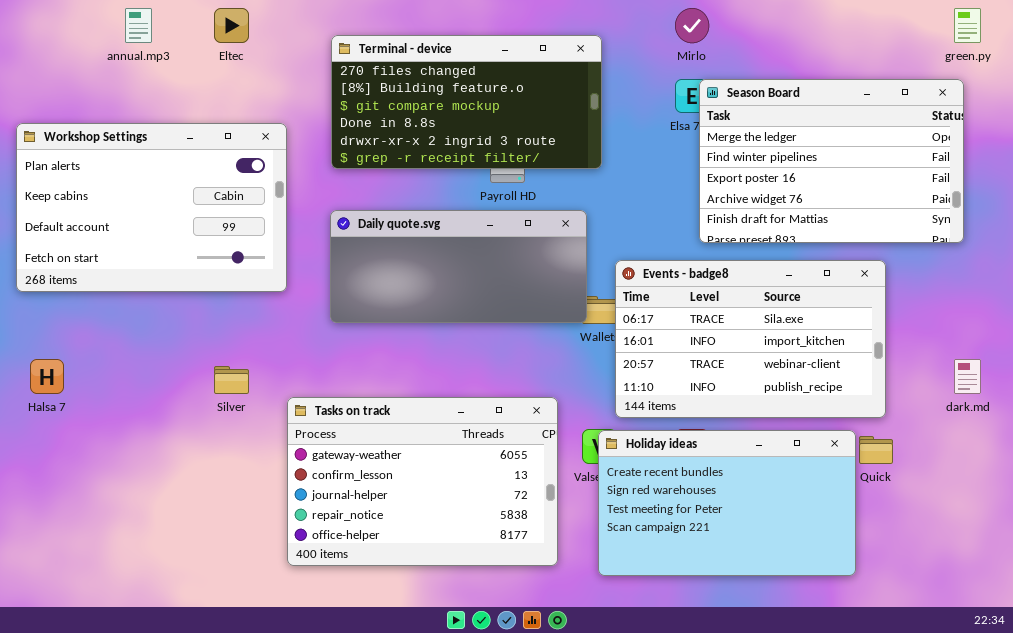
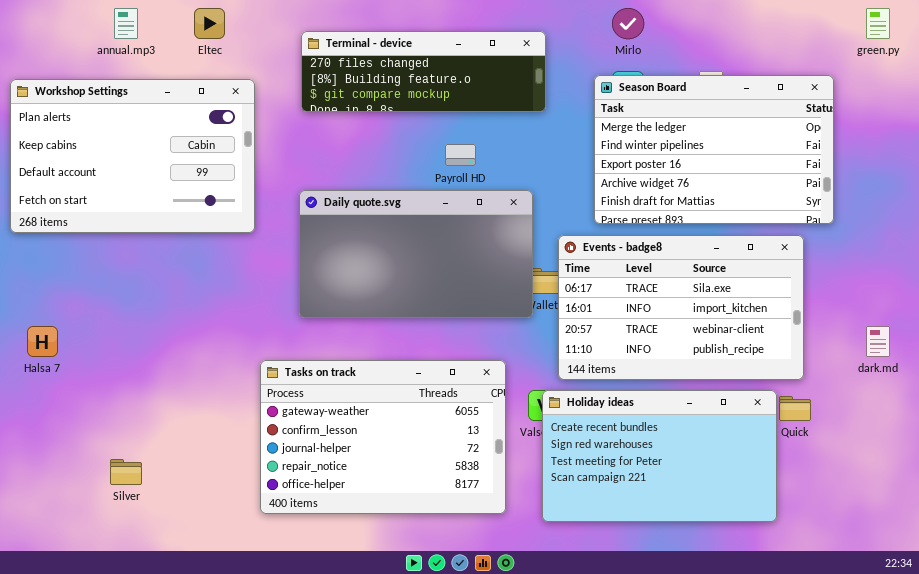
Terminal - device: [331,35,602,169] -> [301,31,546,112], resized
Season Board: [699,79,964,243] -> [594,75,834,224], moved
Workshop Settings: [16,123,287,292] -> [10,79,255,233], moved
Daily quote.svg: [330,210,587,323] -> [299,190,533,318], resized
Silver: [214,366,249,394] -> [110,459,142,485], moved

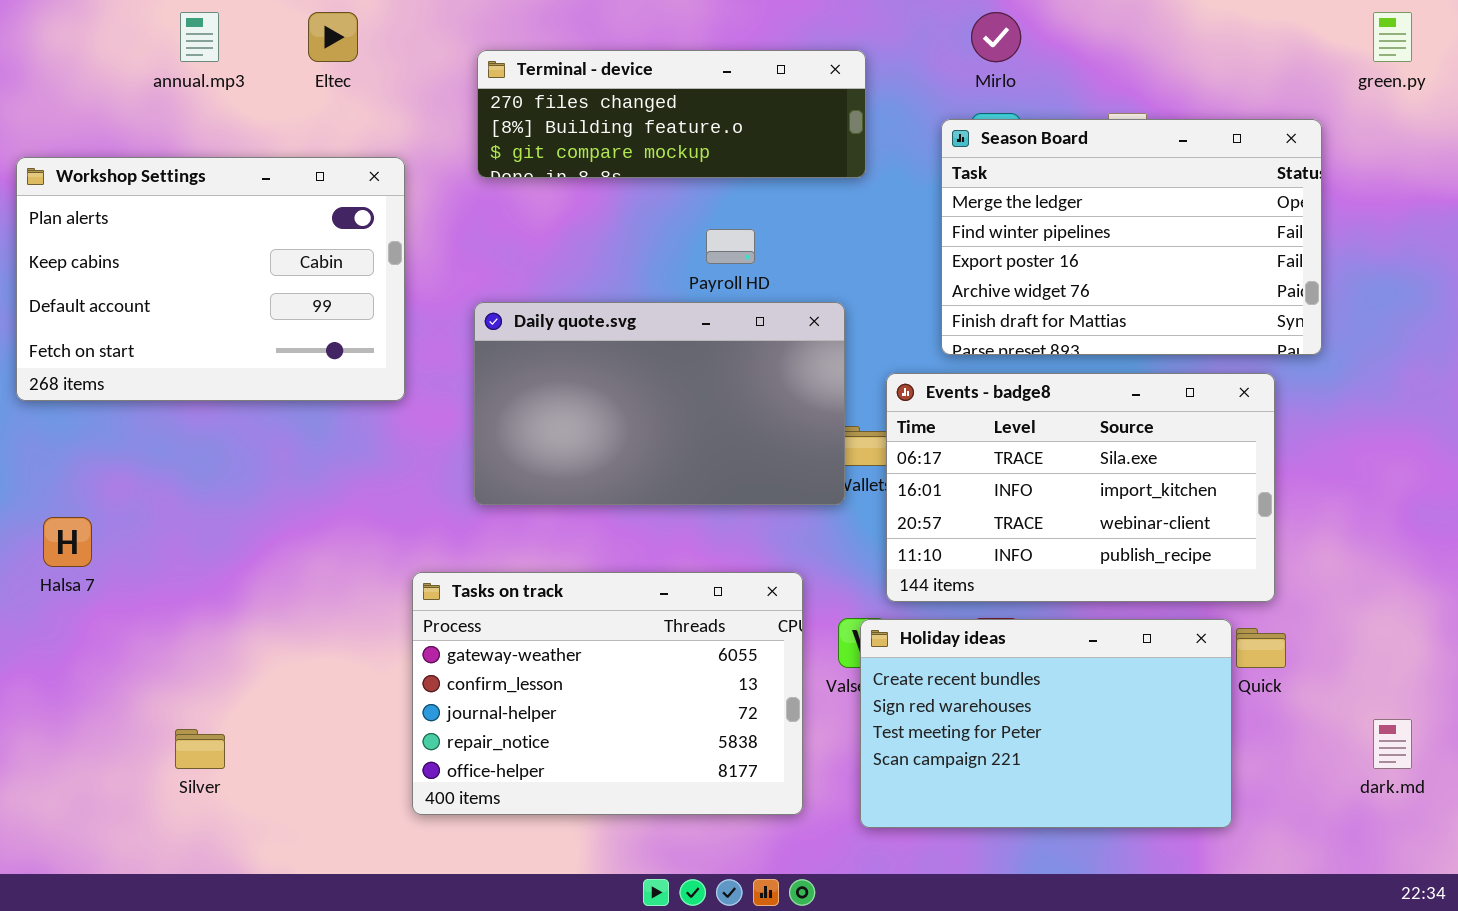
Workshop Settings: [10,79,255,233] -> [16,157,405,401], moved
dark.md: [866,326,890,357] -> [1373,719,1412,769], moved

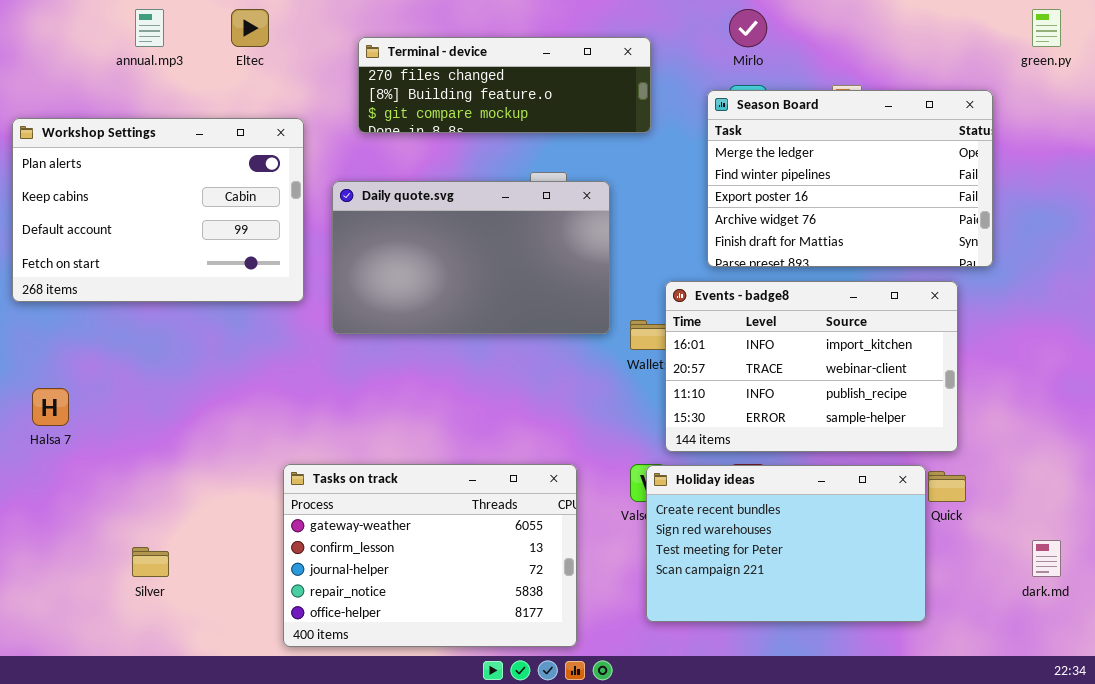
Daily quote.svg: [474,302,845,505] -> [332,181,610,334], moved
Events - badge8: [886,373,1275,602] -> [665,281,958,452], scrolled down 1 row
Tasks on track: [412,572,803,815] -> [283,464,577,647], moved

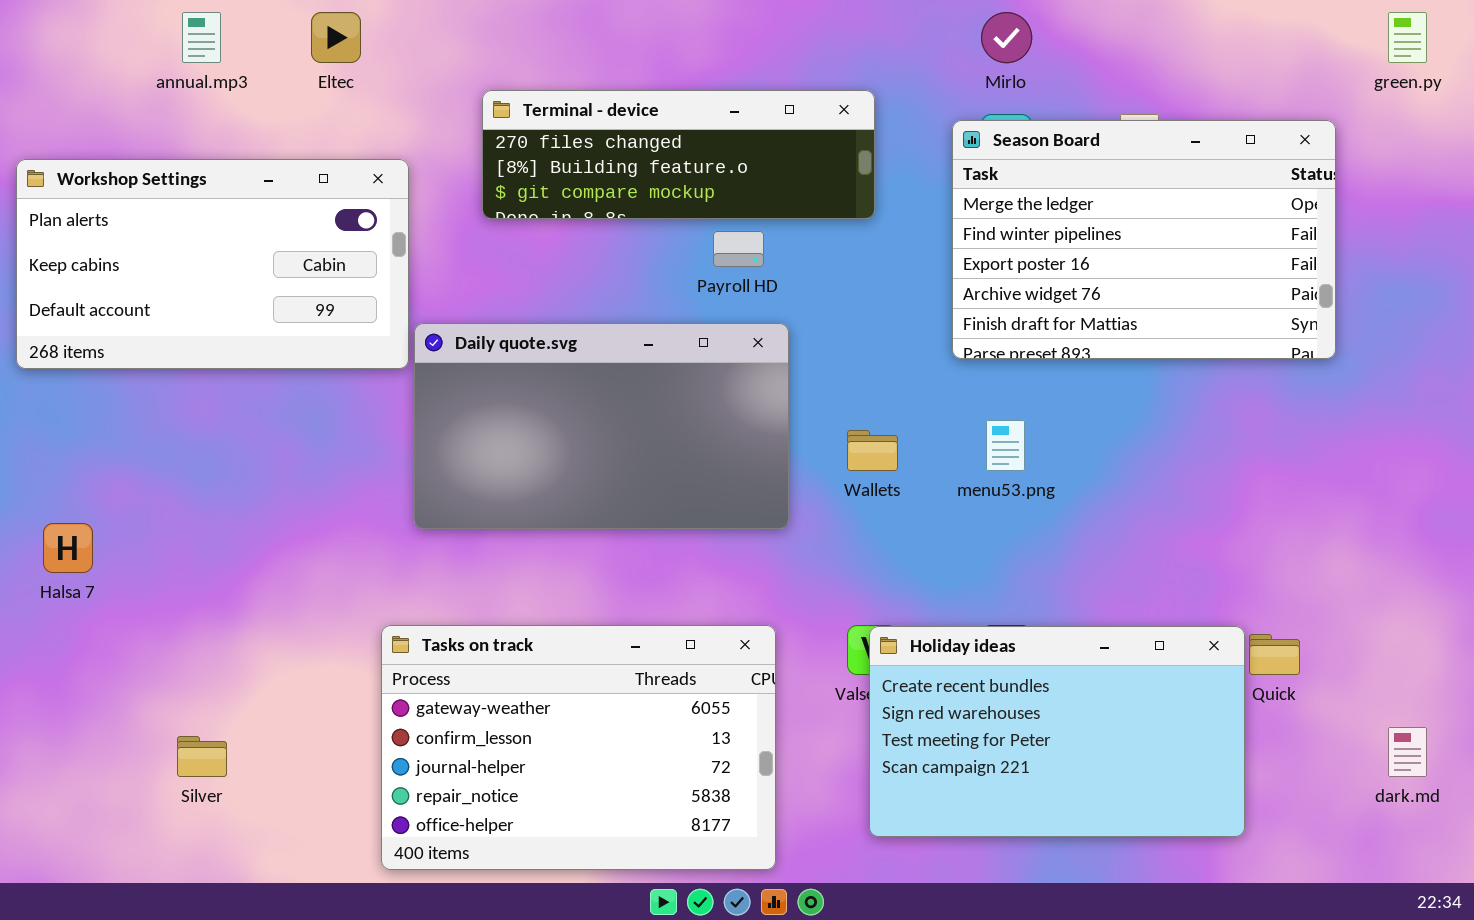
Terminal - device: [358,37,651,133] -> [482,90,875,219], moved
Workshop Settings: [12,118,304,302] -> [16,159,409,369], resized
Daily quote.svg: [332,181,610,334] -> [414,323,789,529], moved
Events - badge8: [665,281,958,452] -> none, closed

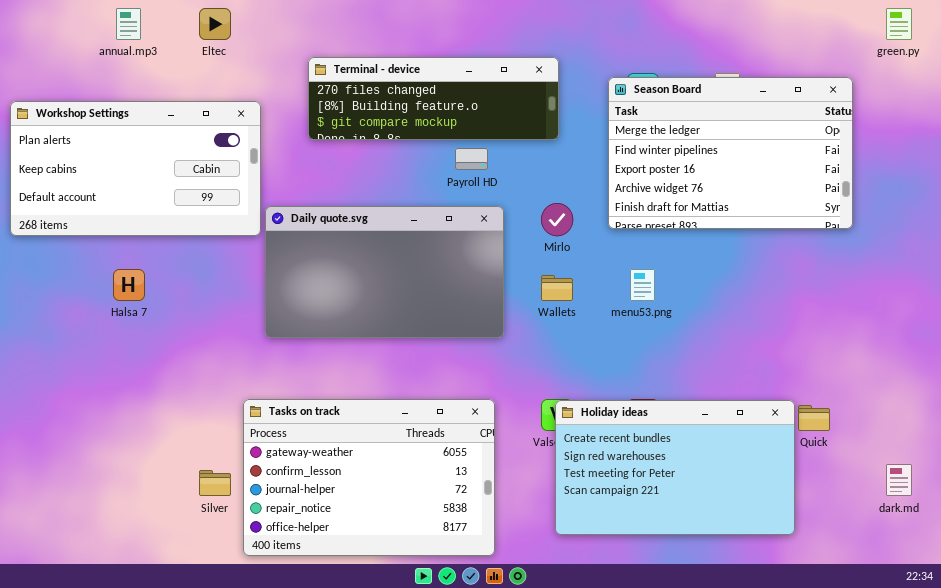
Mirlo: [981,12,1032,63] -> [541,203,573,236], moved
Halsa 7: [43,523,93,573] -> [113,269,145,301], moved
Silver: [177,736,227,777] -> [199,470,231,496], moved

